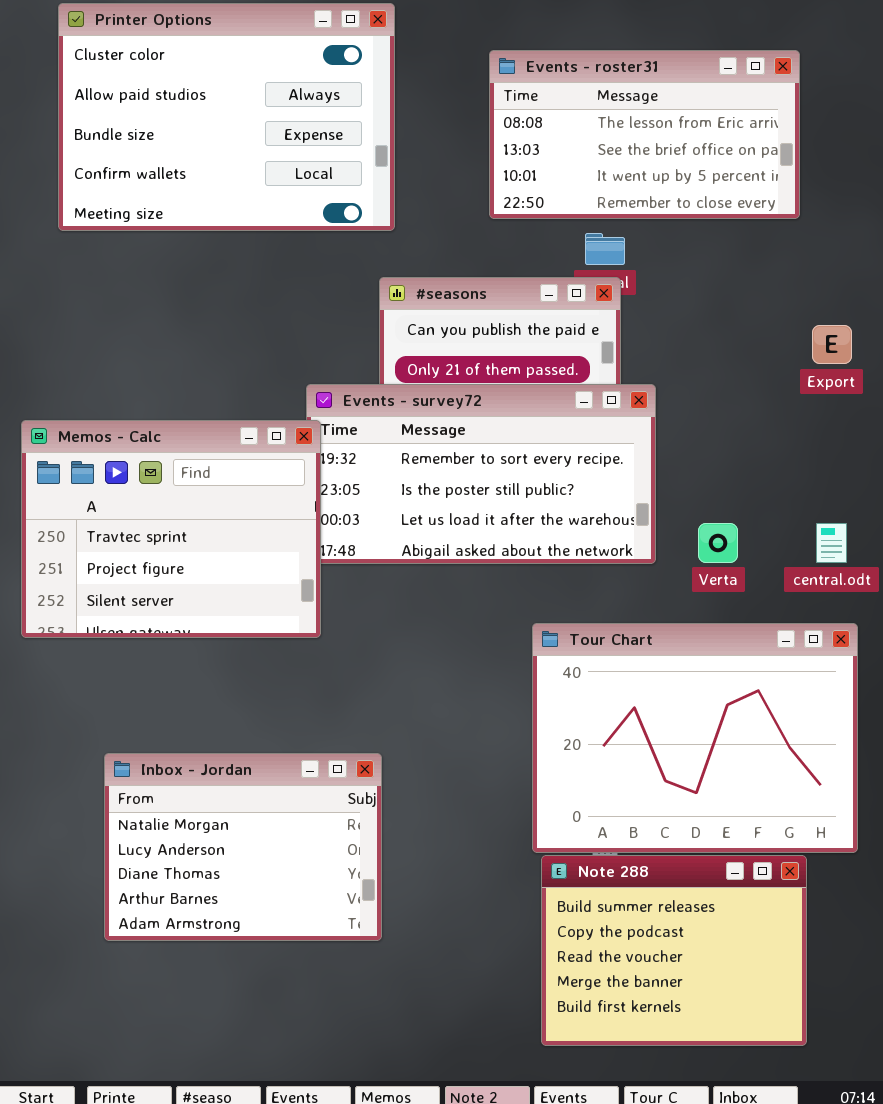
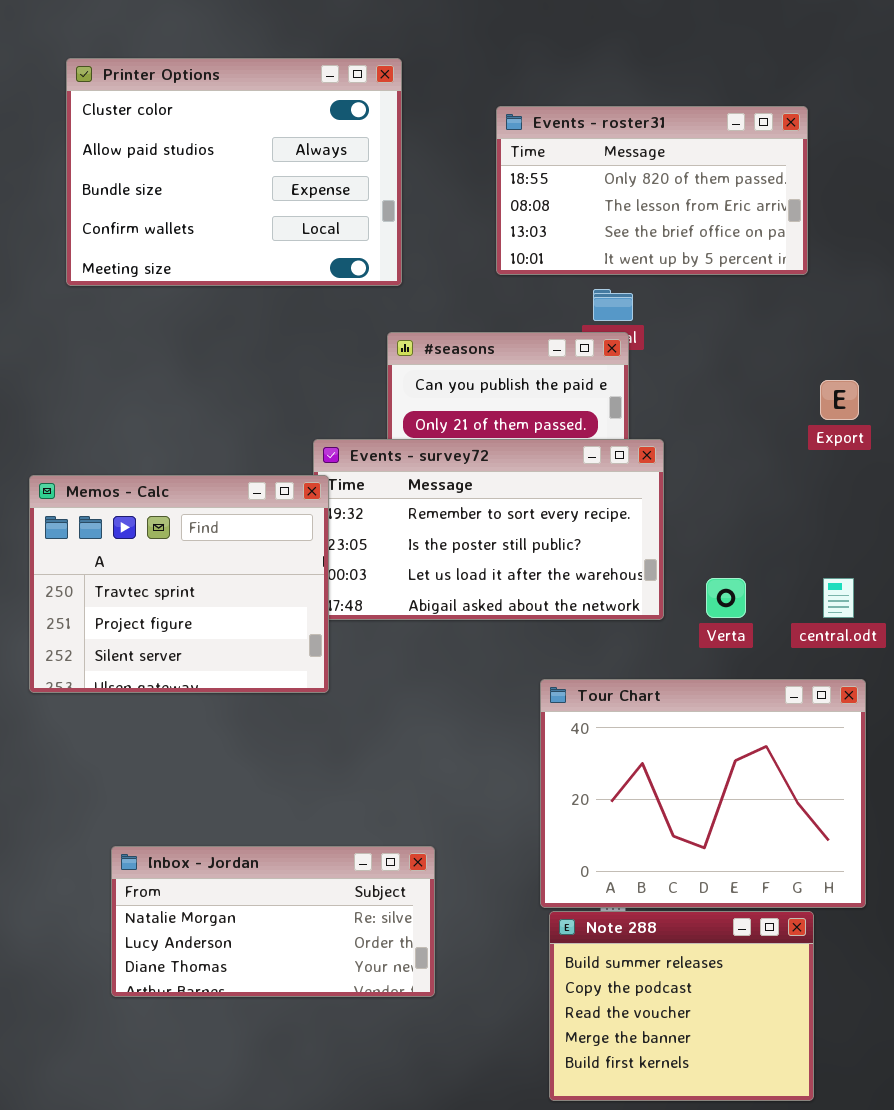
Events - roster31: [489,50,800,219] -> [496,106,808,275], scrolled up 1 row
Inbox - Jordan: [104,753,382,941] -> [111,846,435,997], resized

